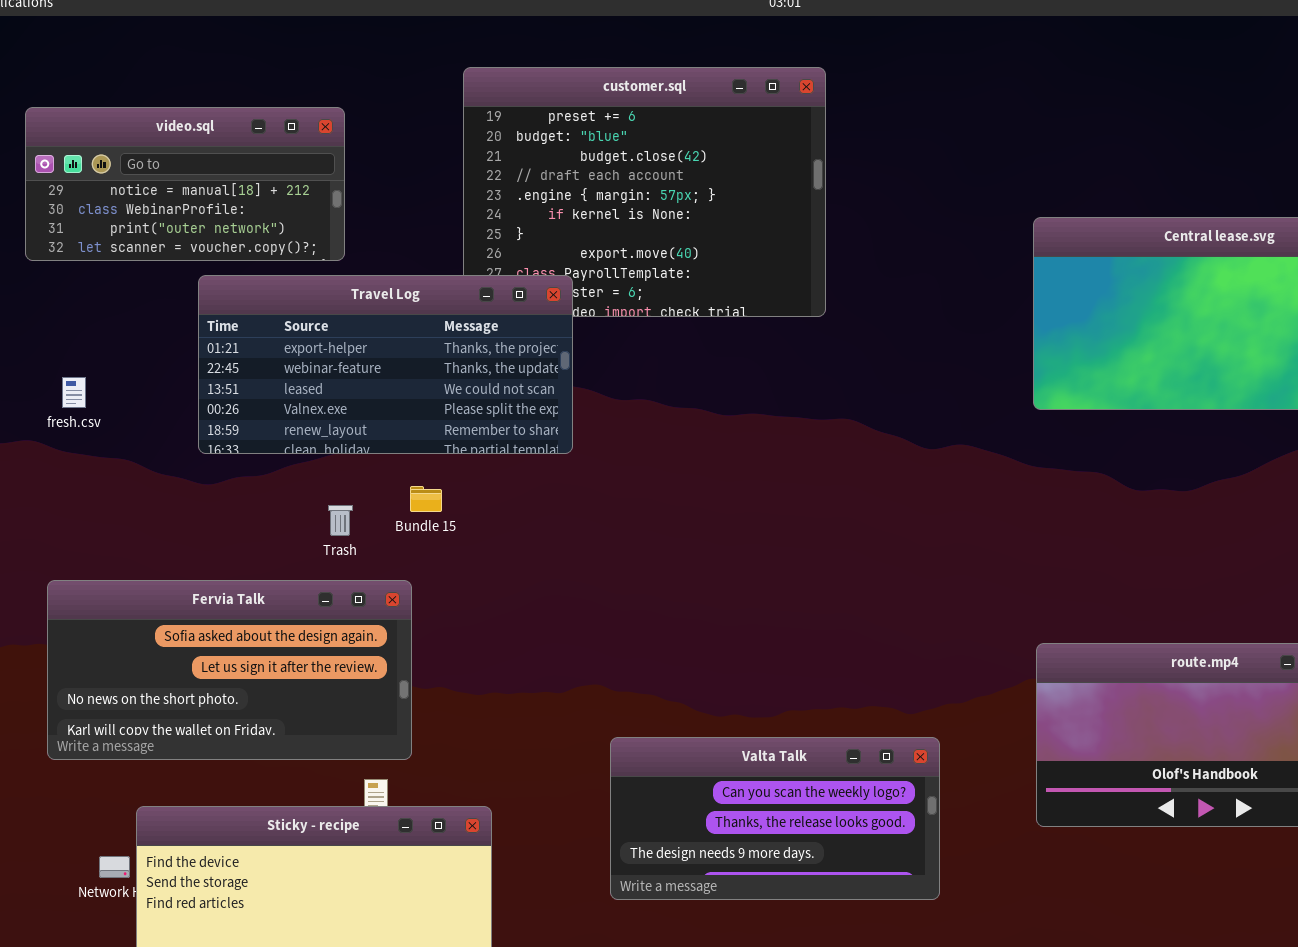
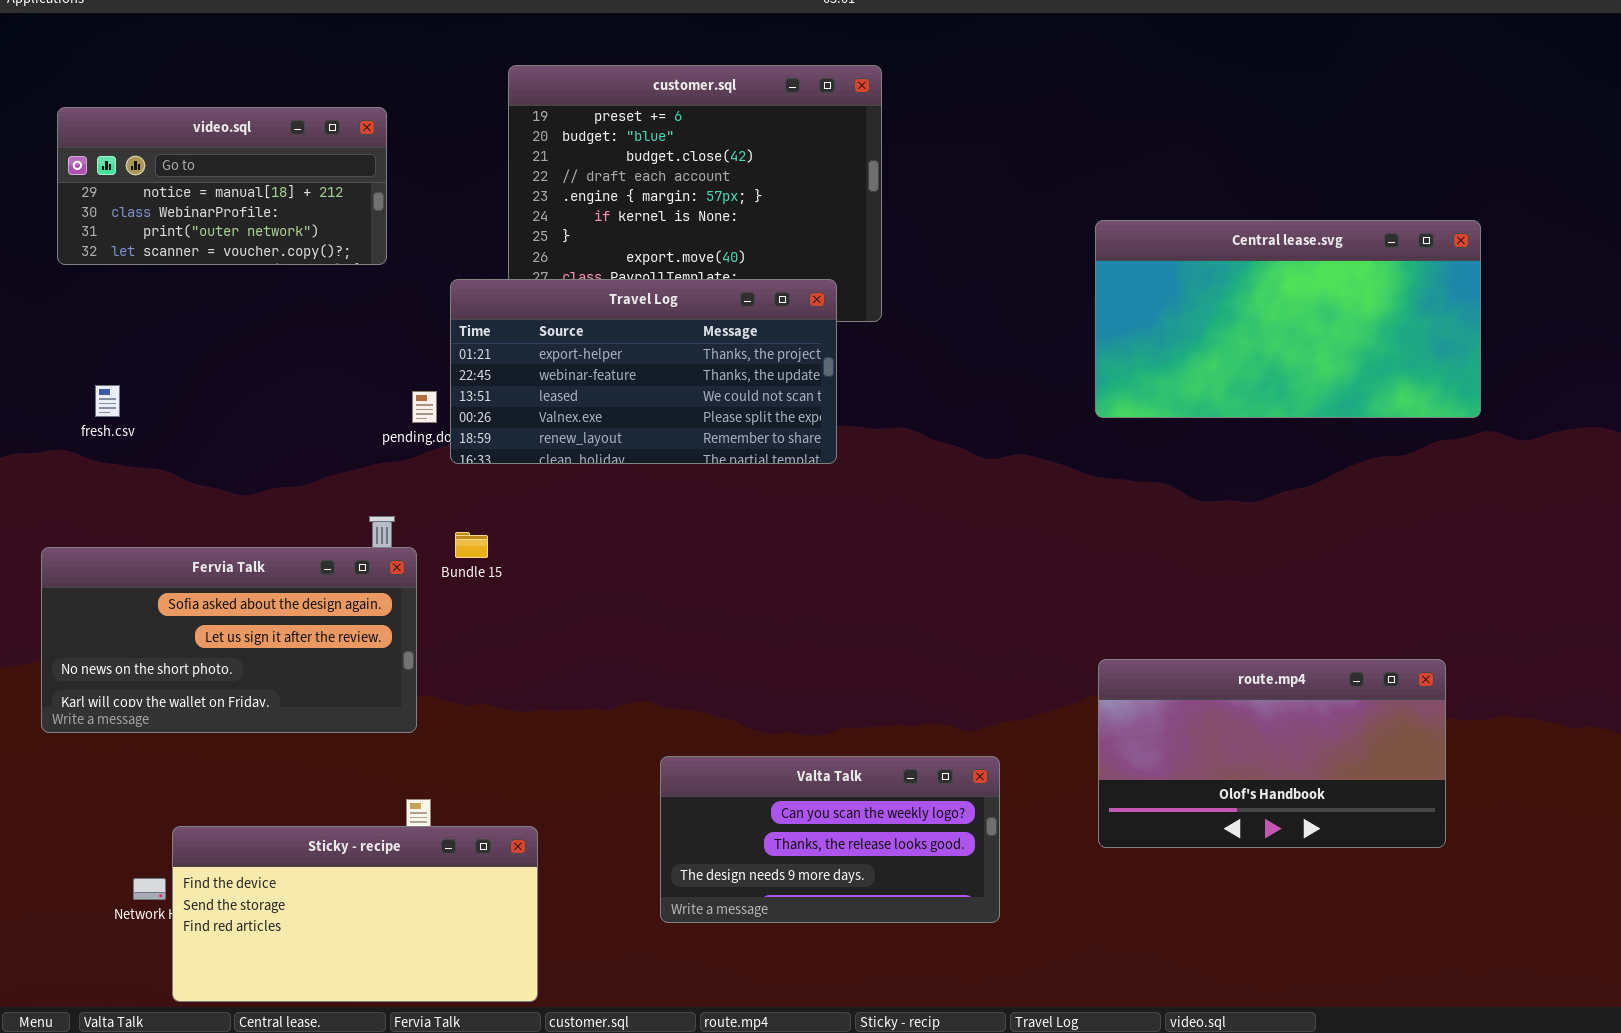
Travel Log: [198,275,573,454] -> [450,279,837,464], moved
Bundle 15: [410,486,442,512] -> [455,532,488,558], moved
Fervia Talk: [47,580,412,760] -> [41,547,417,733], moved

